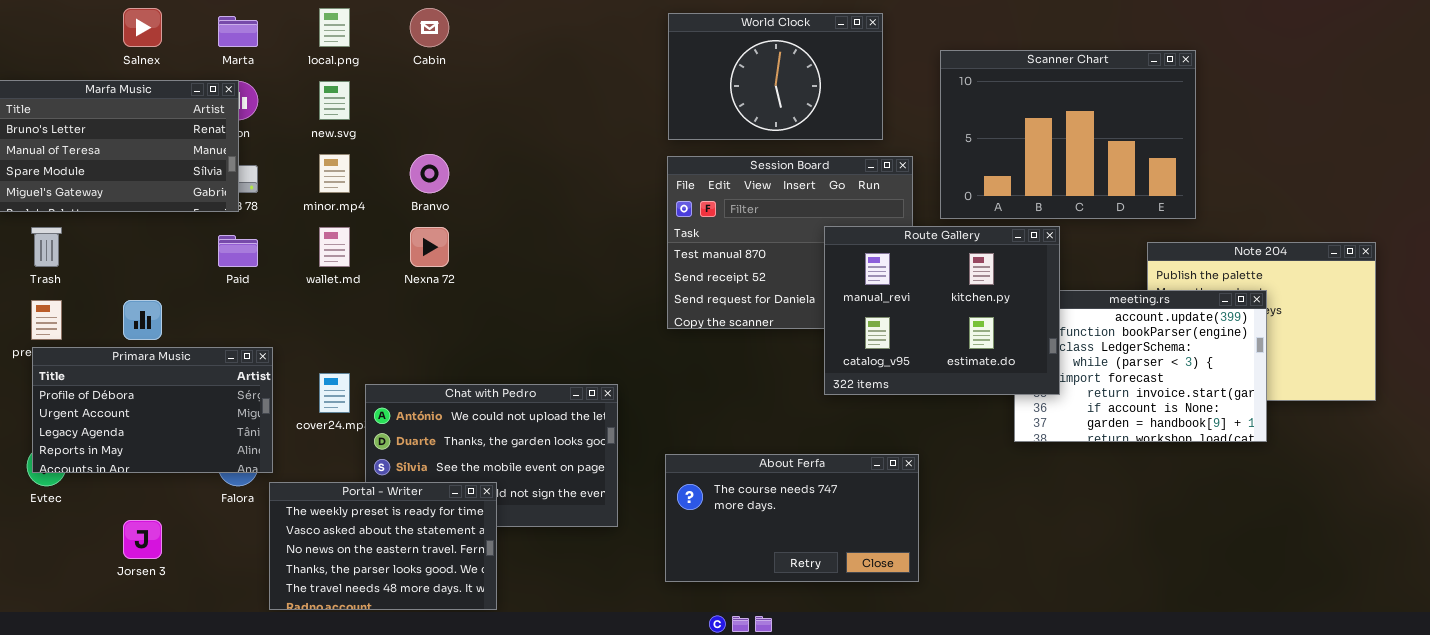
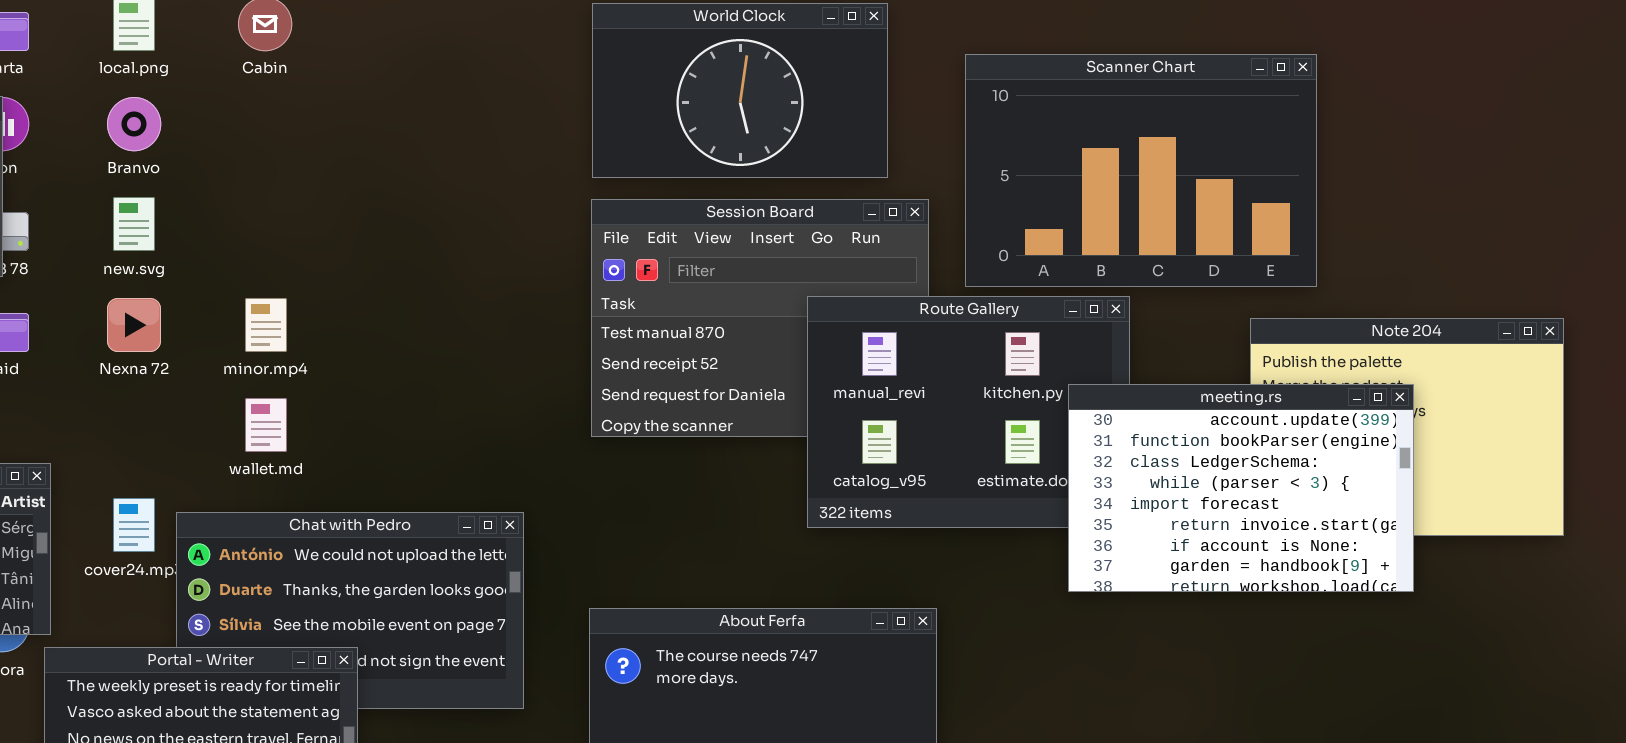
new.svg: [319,81,350,120] -> [113,197,155,251], moved
minor.mp4: [319,154,350,193] -> [245,298,287,352], moved
Branvo: [410,154,449,193] -> [107,97,161,151], moved
wallet.md: [319,227,350,267] -> [245,398,287,452], moved
Nexna 72: [410,227,449,267] -> [107,298,161,352], moved
meeting.rs: [1014,290,1267,442] -> [1068,384,1414,592], raised

